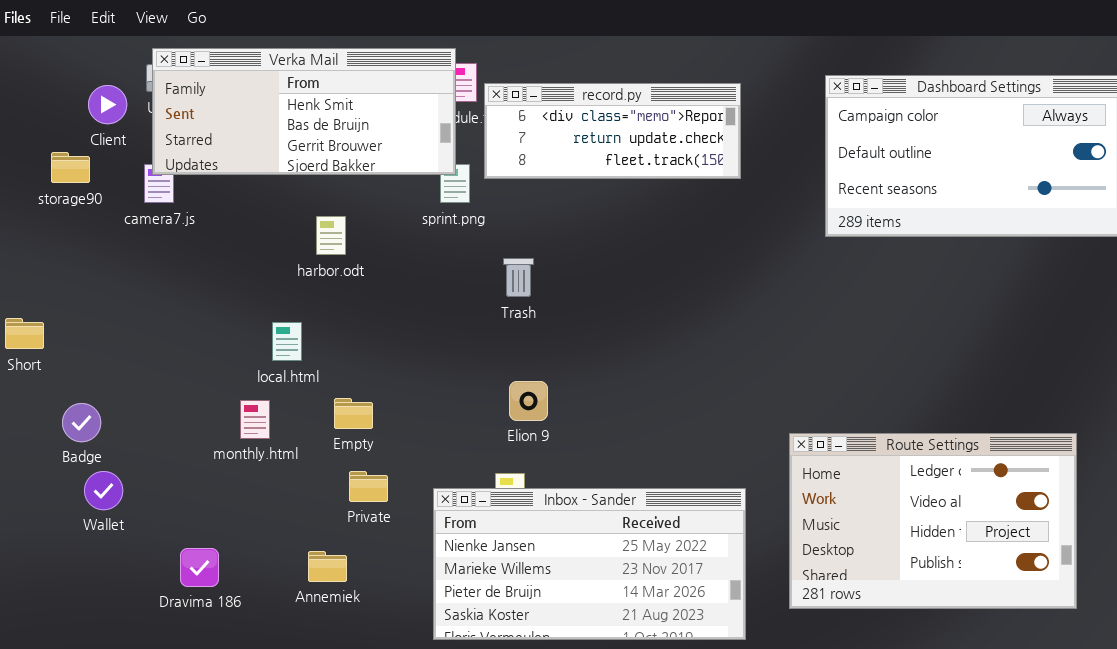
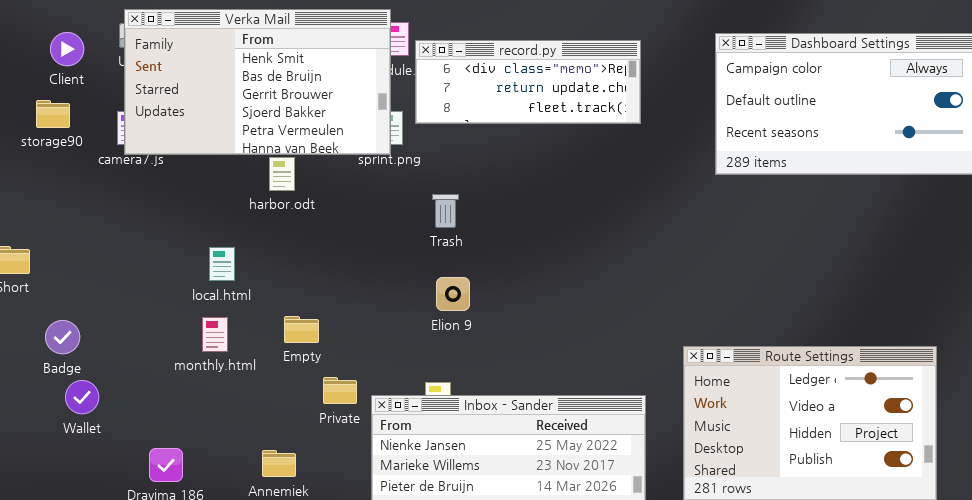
Verka Mail: [152,48,456,175] -> [124,9,391,155], resized
Client: [88,85,127,124] -> [50,32,84,66], moved
local.html: [272,322,302,361] -> [209,247,235,281], moved
Elion 9: [509,381,548,421] -> [436,277,470,311], moved
Private: [349,471,388,502] -> [323,377,357,404], moved

